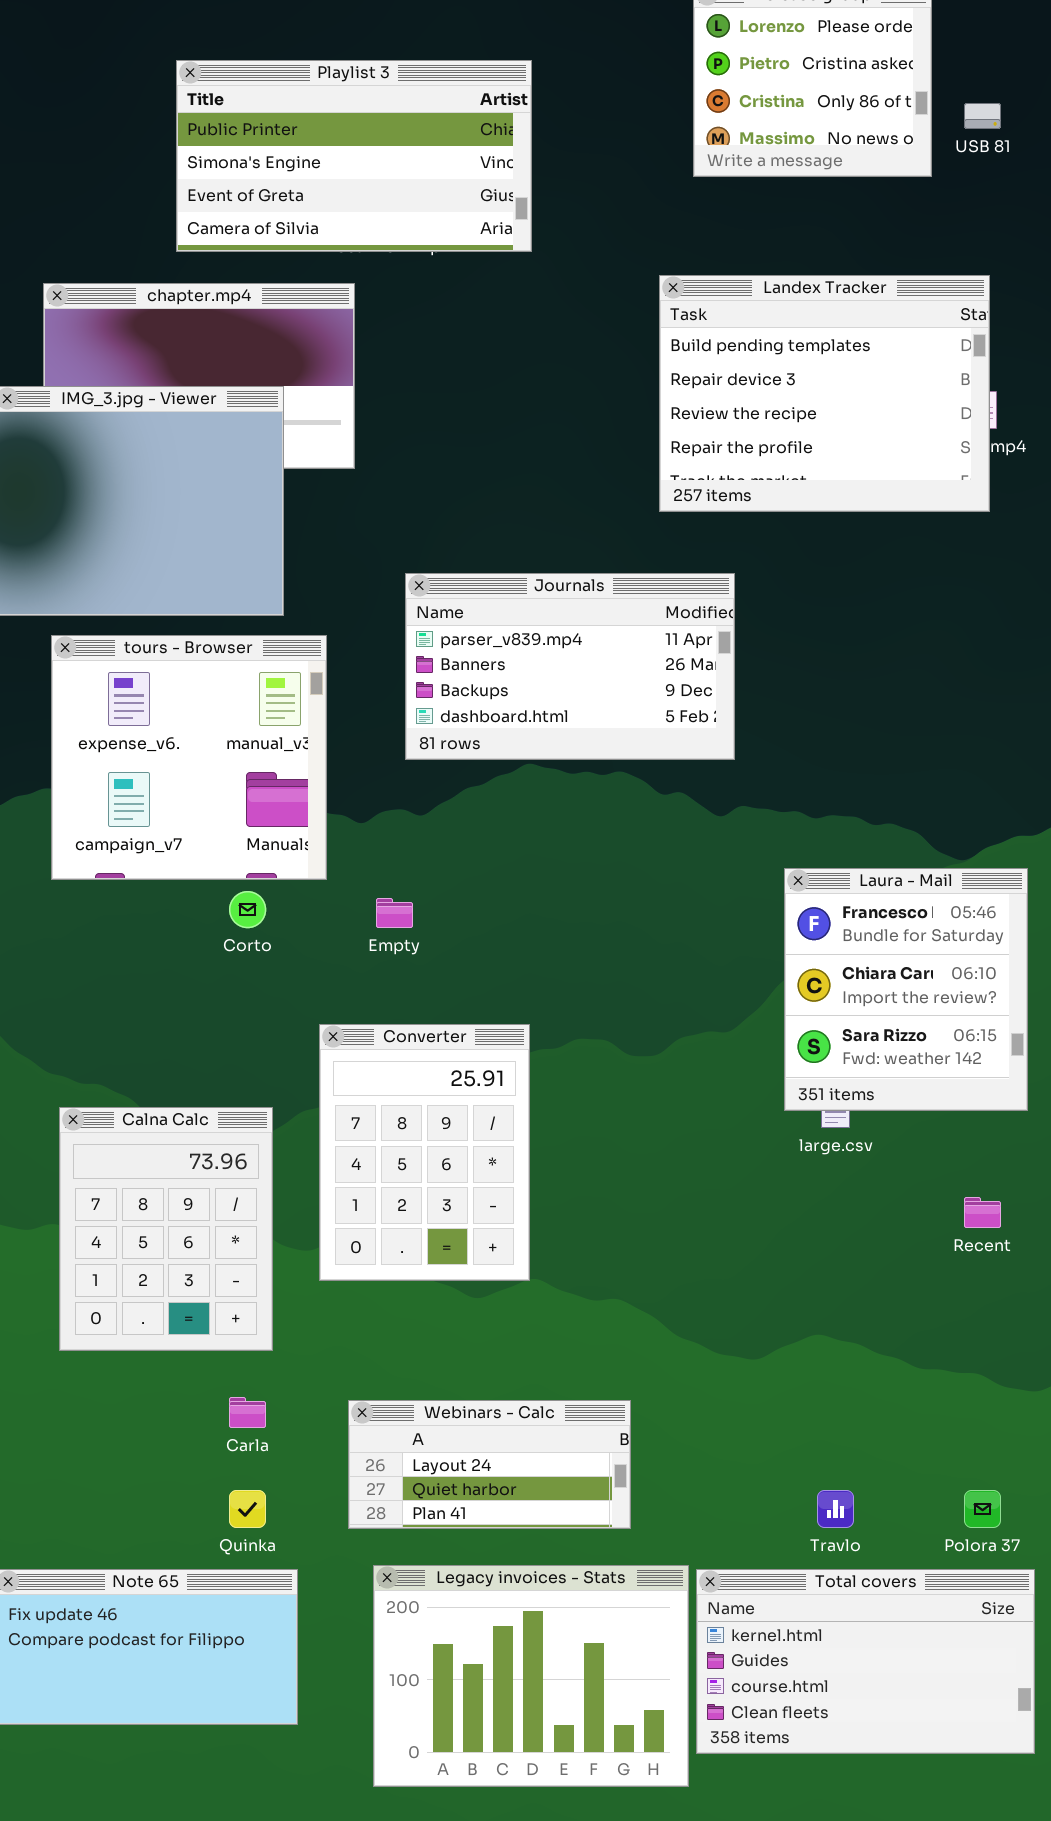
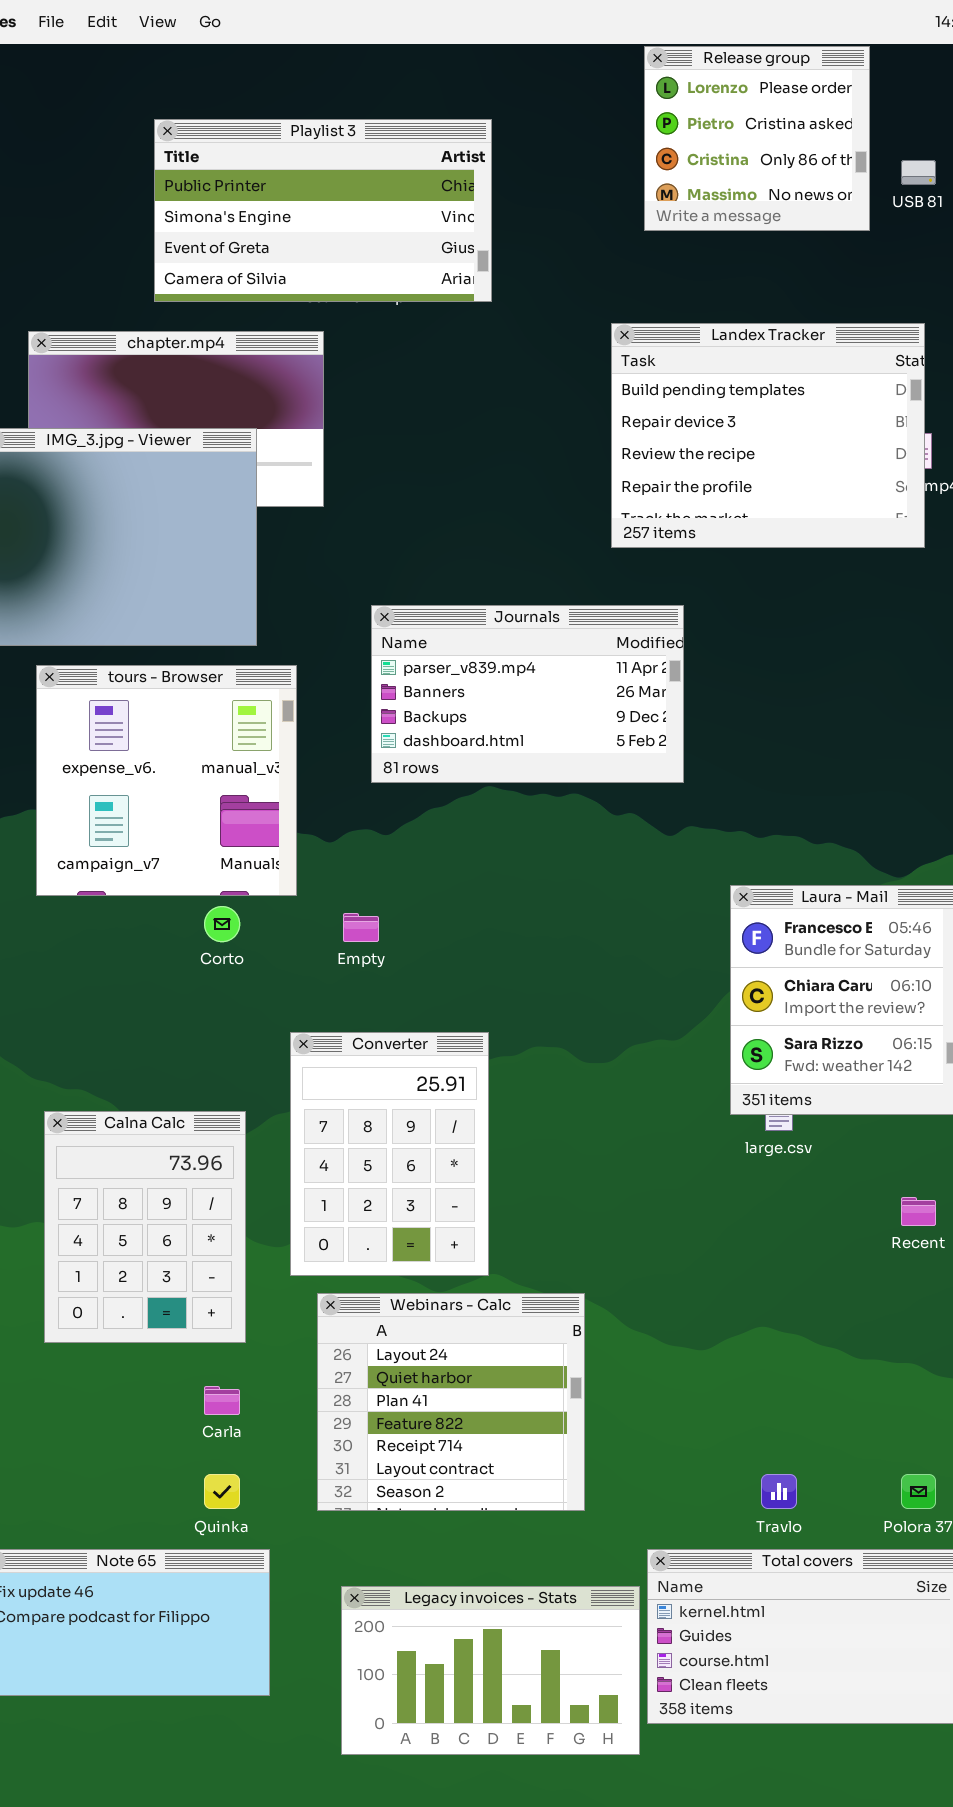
Webinars - Calc: [348,1400,631,1529] -> [317,1293,585,1511], resized
Legacy invoices - Stats: [373,1565,689,1787] -> [341,1586,640,1755], resized

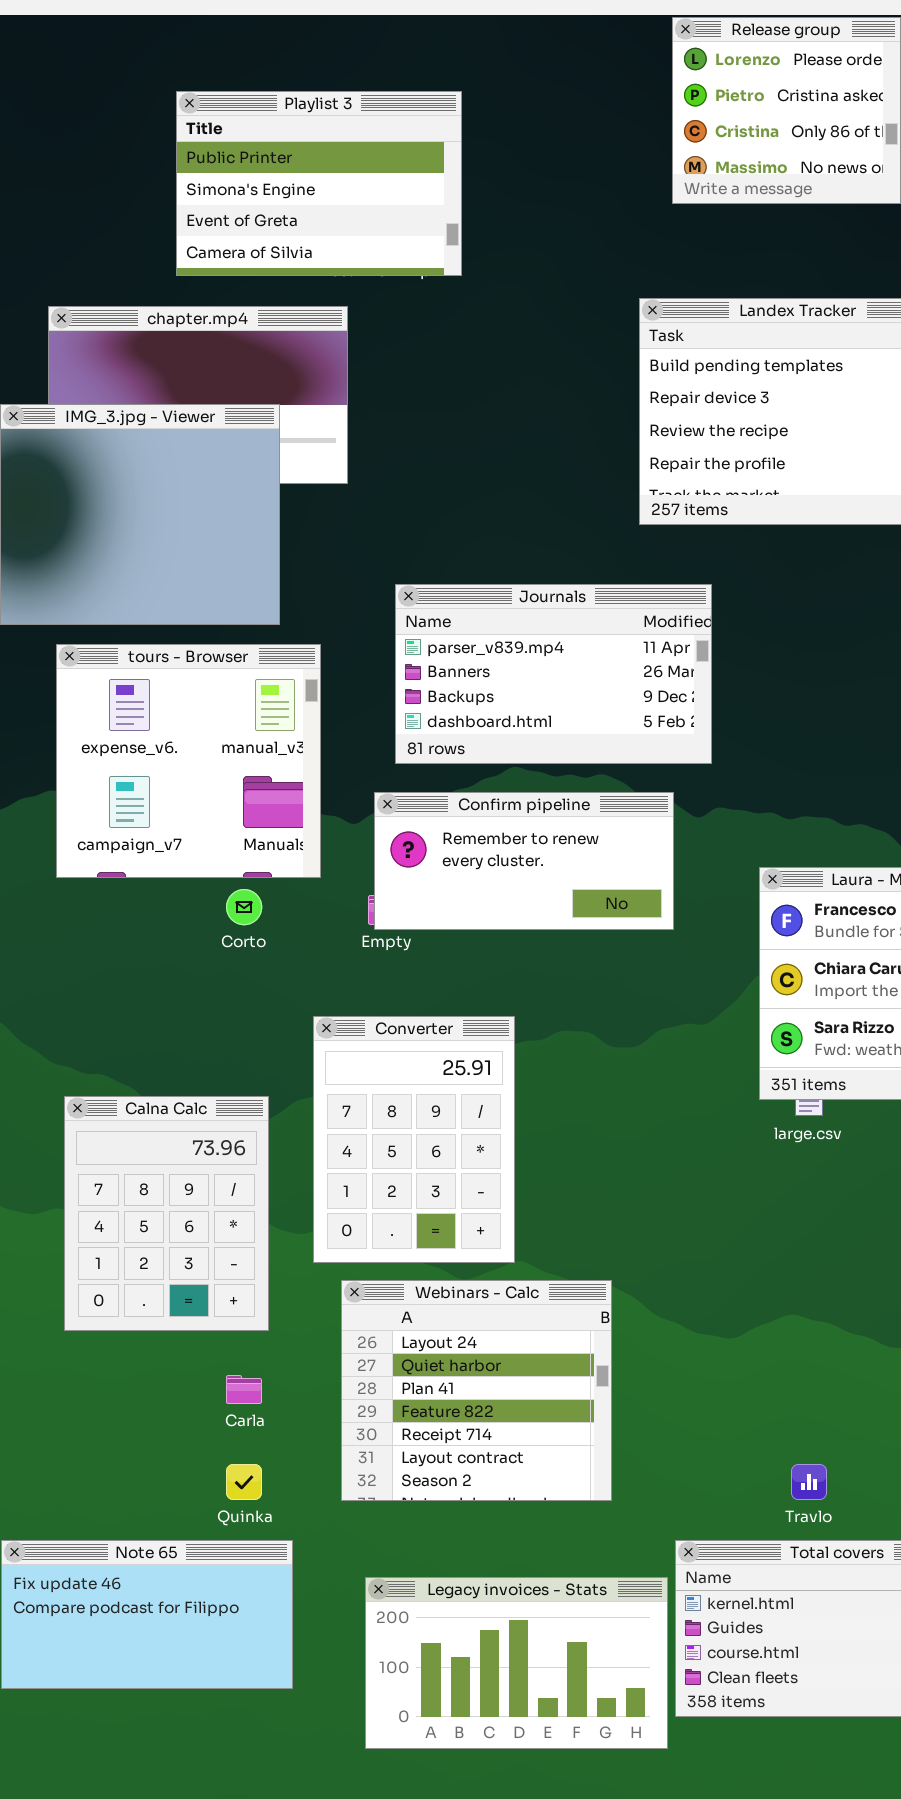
Playlist 3: [154,119,492,302] -> [176,91,462,276], resized
Confirm pipeline: none -> [374,792,674,930], opened

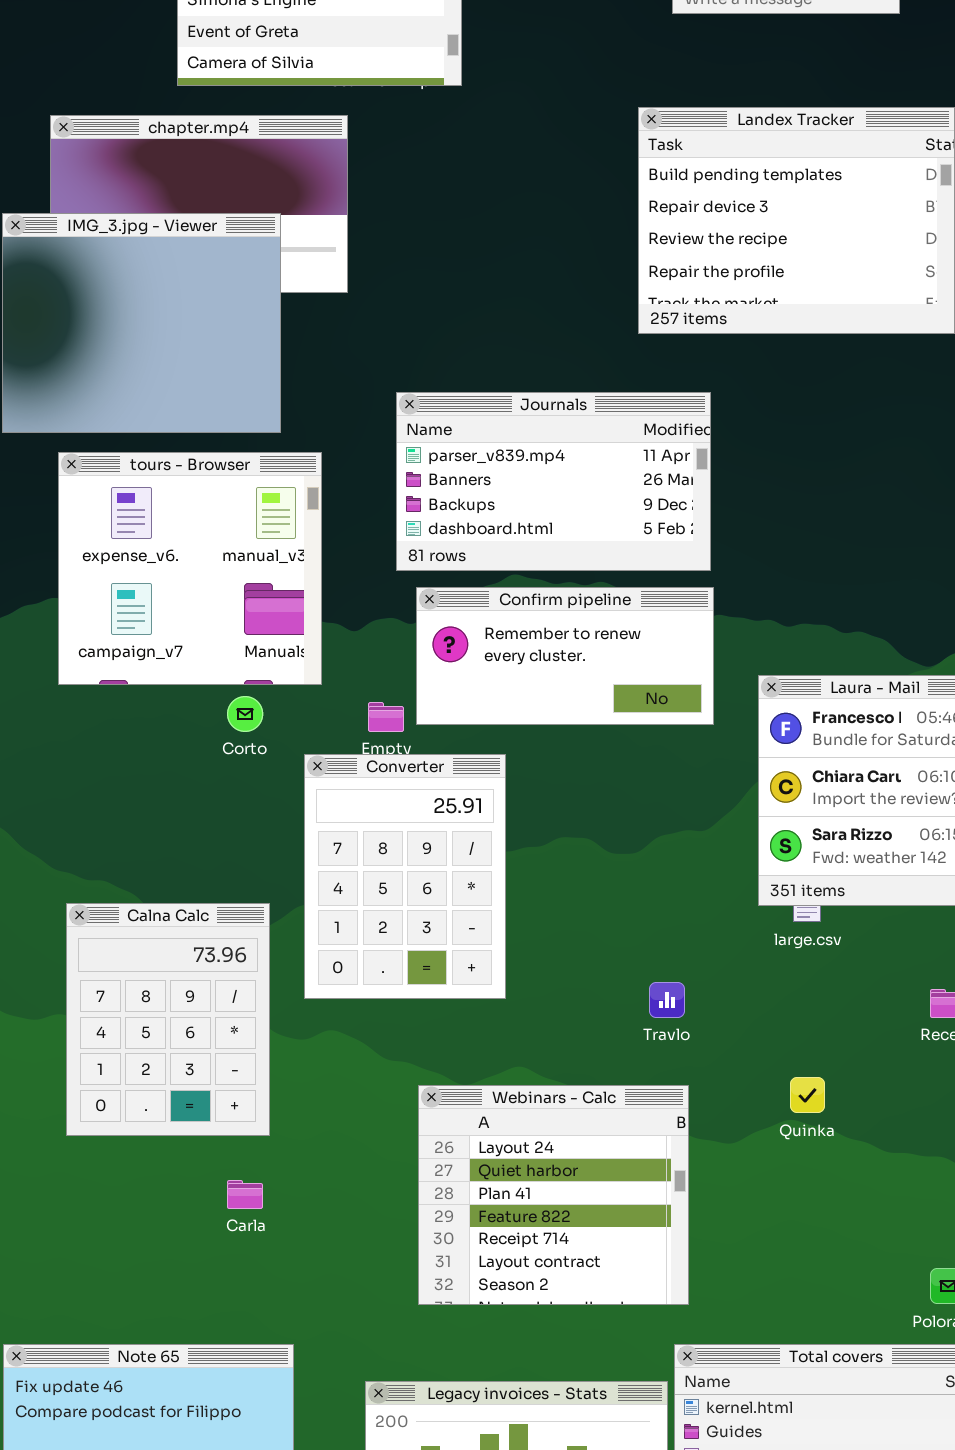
Confirm pipeline: [374,792,674,930] -> [416,587,714,725], moved
Converter: [313,1016,515,1263] -> [304,754,506,999], moved
Webinars - Calc: [341,1280,612,1501] -> [418,1085,689,1305], moved
Quinka: [226,1464,262,1500] -> [790,1077,825,1113], moved
Travlo: [791,1464,827,1500] -> [649,982,685,1018], moved

